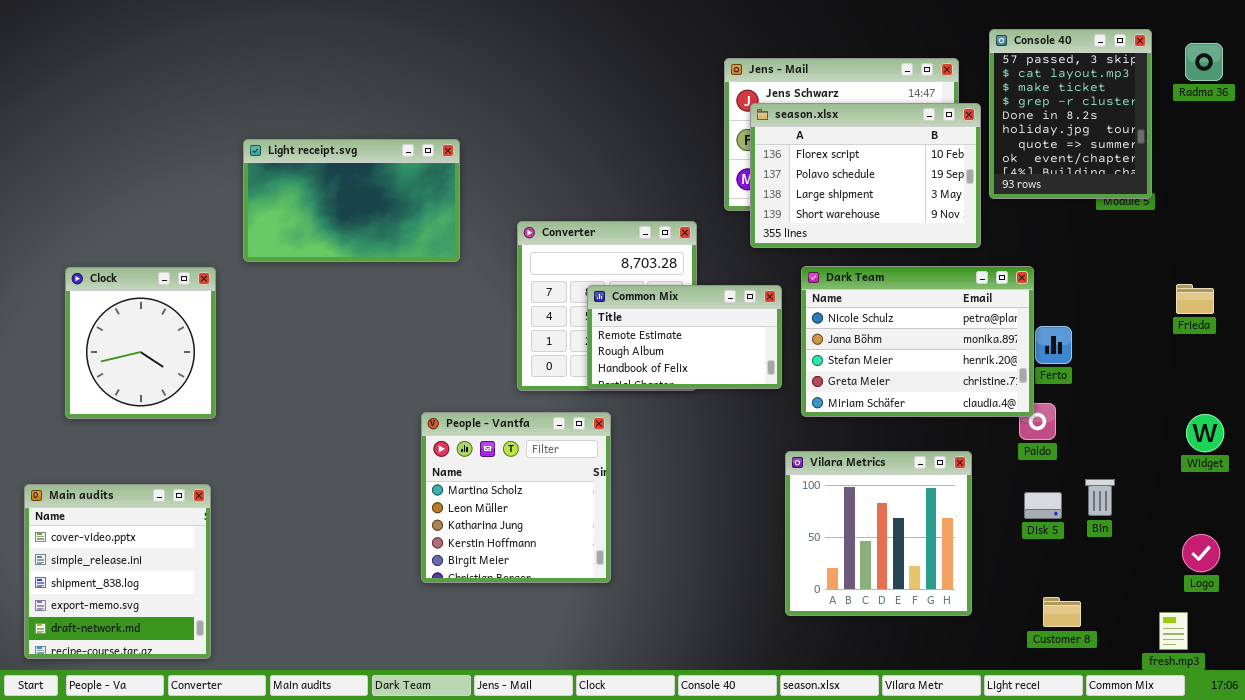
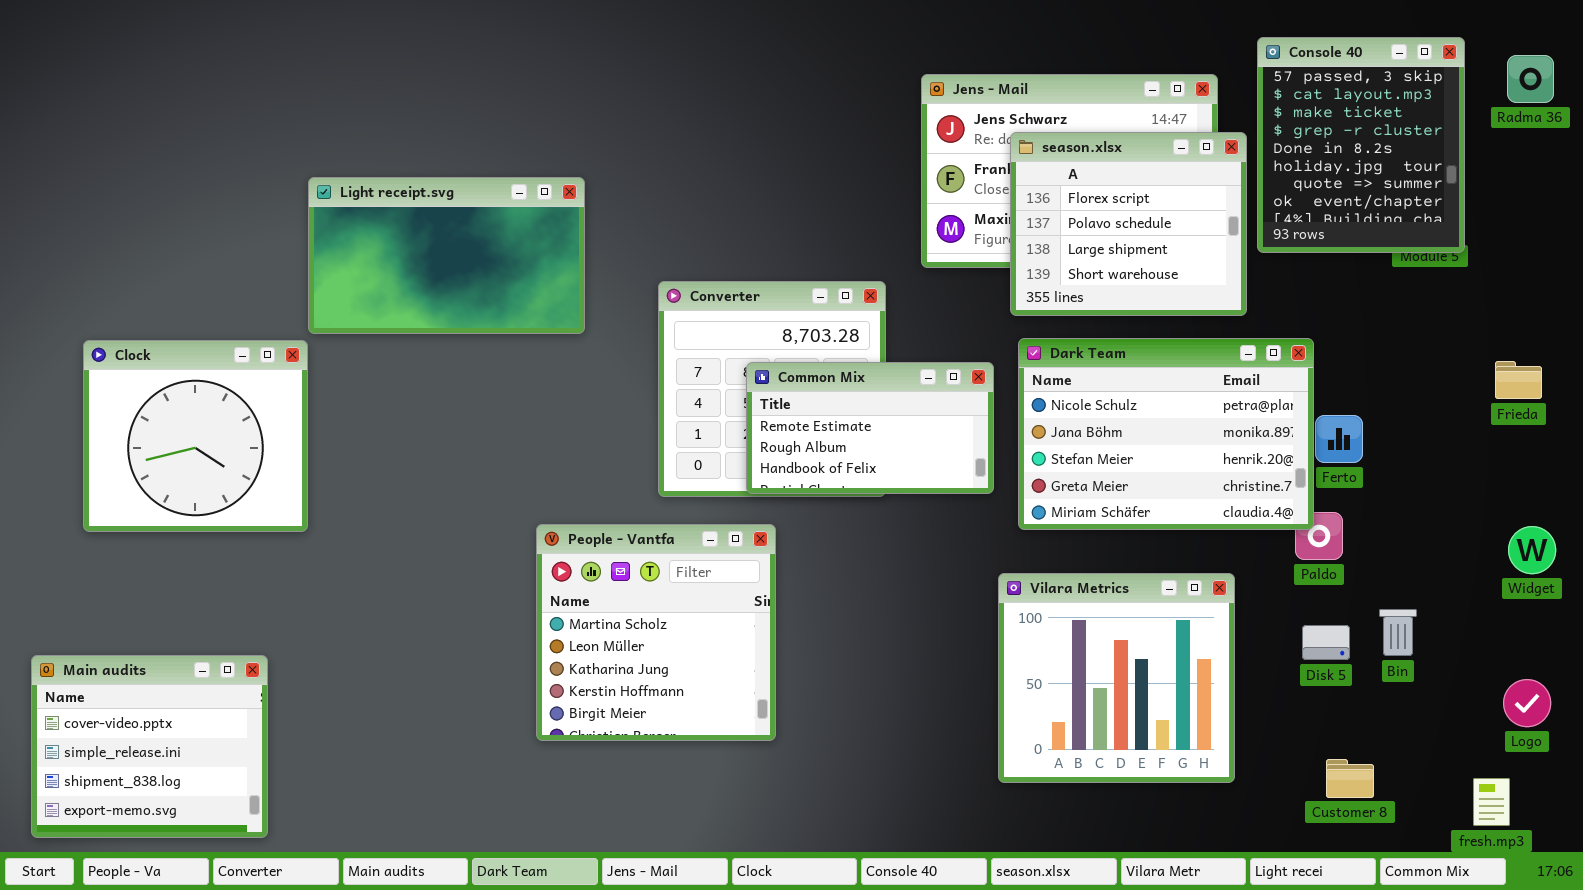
season.xlsx: [750,103,981,248] -> [1010,132,1247,316], resized
Clock: [65,267,216,419] -> [83,340,308,532], resized
Main audits: [24,484,211,659] -> [31,655,268,838], resized

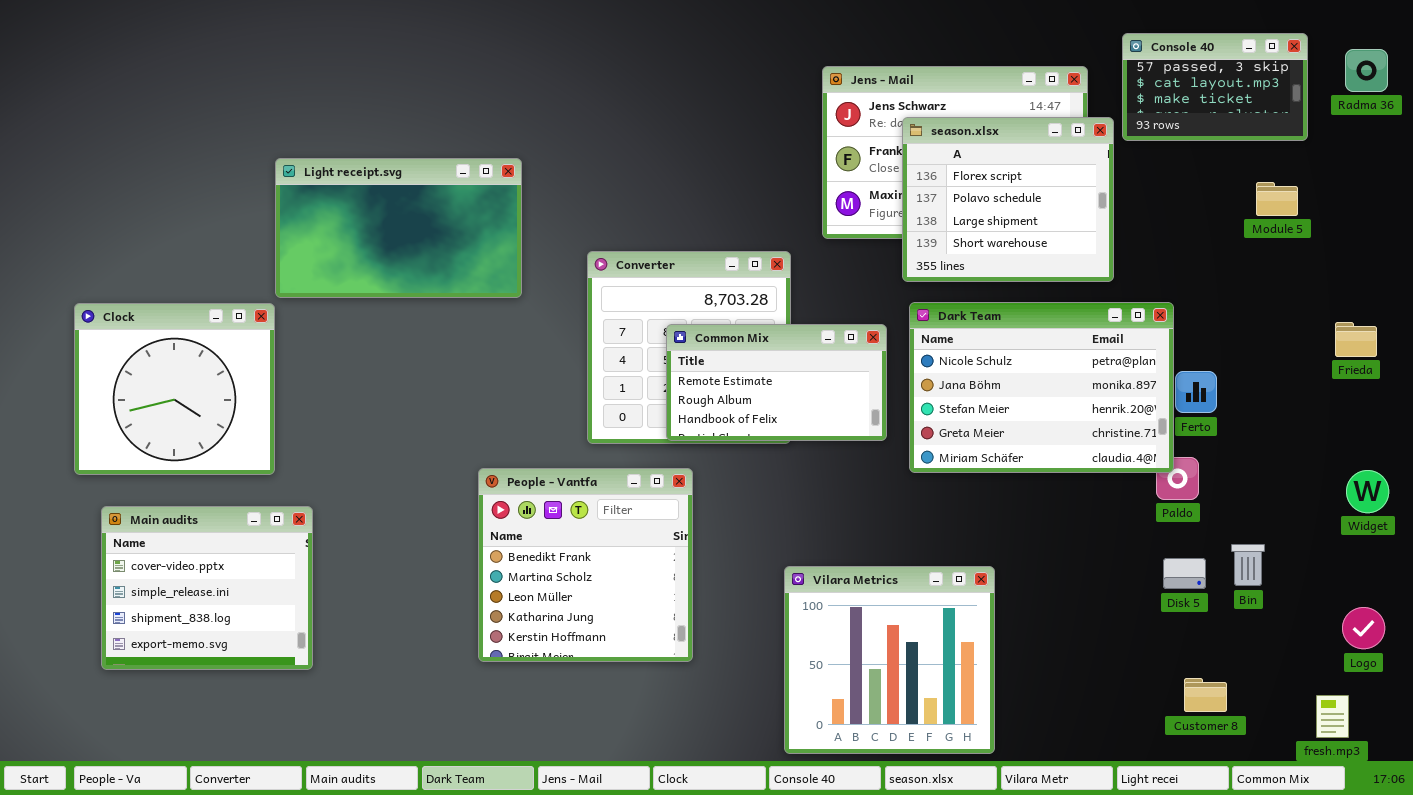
Console 40: [1257,37,1465,253] -> [1122,33,1308,141], resized
People - Vantfa: [536,524,776,741] -> [478,468,693,662], scrolled up 1 row
Vilara Metrics: [998,573,1235,783] -> [784,566,995,754], moved
Main audits: [31,655,268,838] -> [101,506,313,670], moved

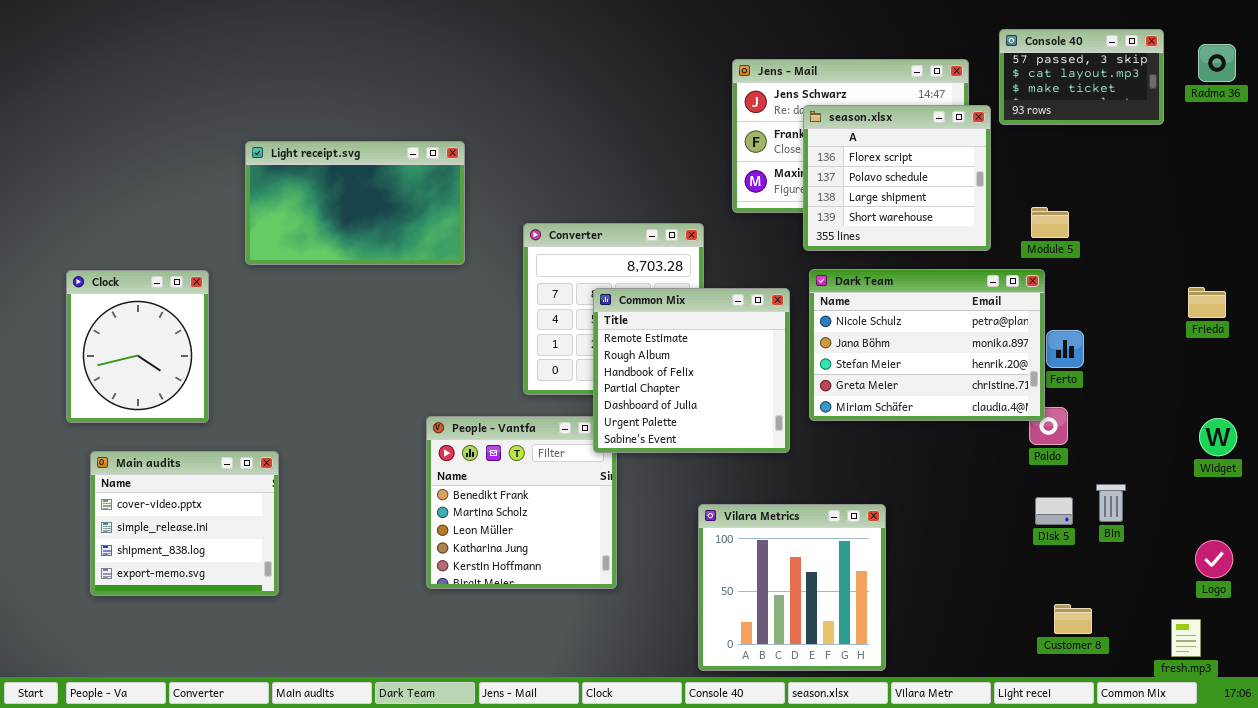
Module 5: [1256,182,1298,216] -> [1031,207,1069,238], moved
Clock: [74,303,275,475] -> [66,270,209,423], resized
Common Mix: [666,324,887,441] -> [593,288,790,453], resized

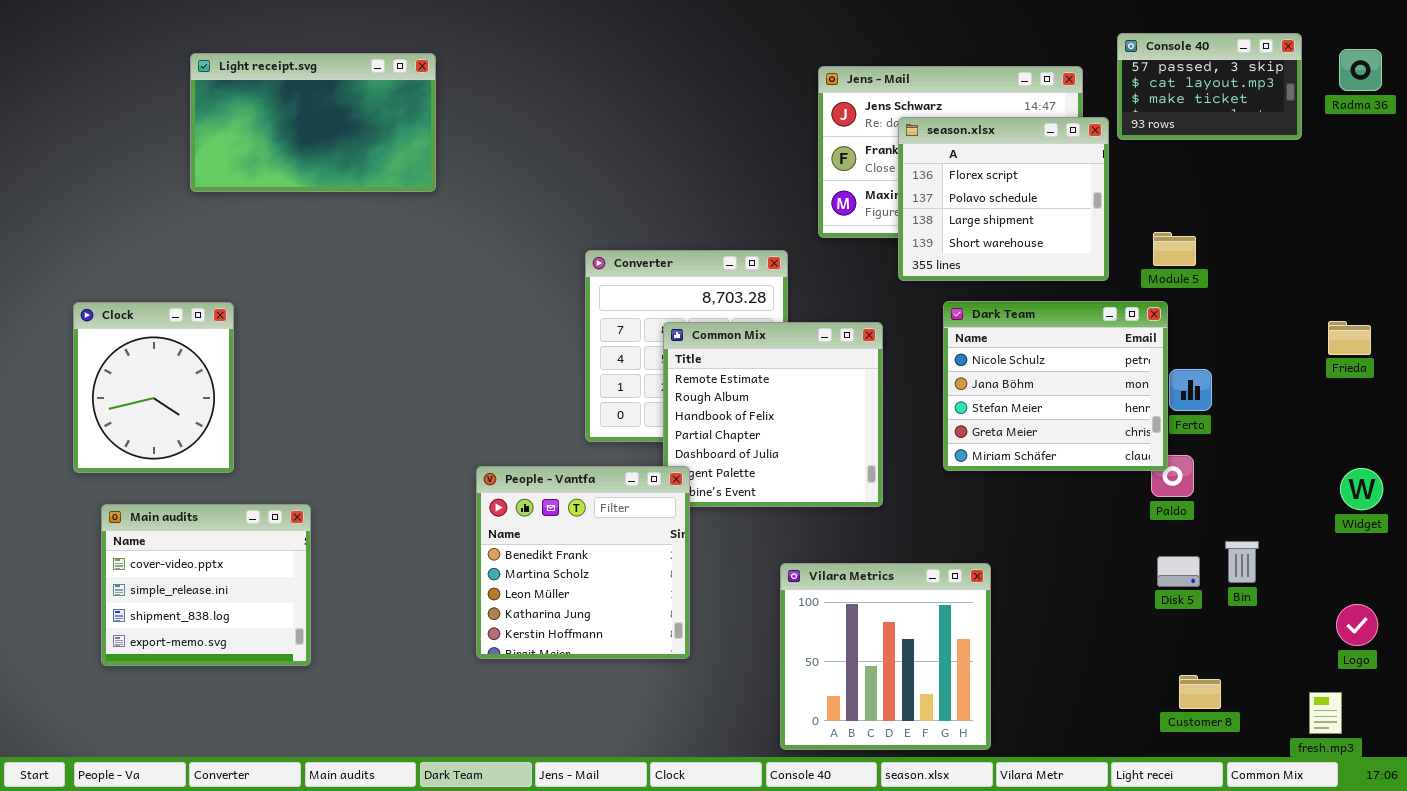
Light receipt.svg: [245,141,465,265] -> [190,53,436,192], moved
Dark Team: [809,269,1045,421] -> [943,301,1168,471], resized
People - Vantfa: [426,416,617,589] -> [476,466,690,659], raised

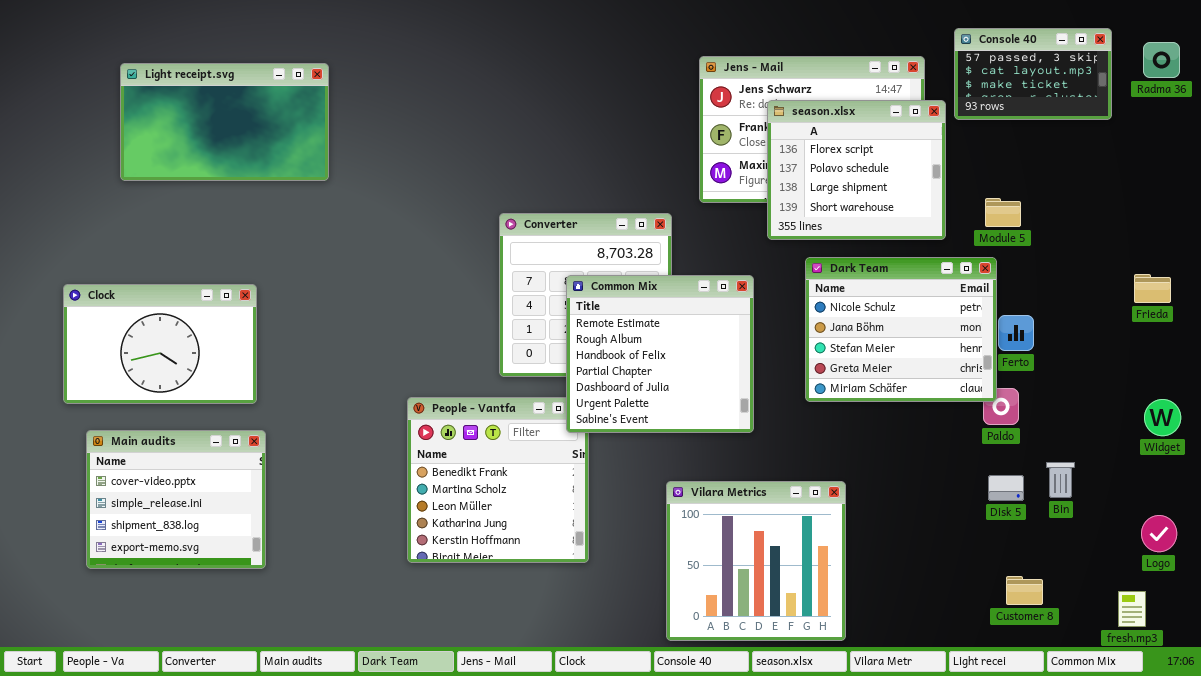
Light receipt.svg: [190,53,436,192] -> [120,63,329,181], moved
Clock: [73,302,234,473] -> [63,284,257,404], resized
Common Mix: [663,322,883,507] -> [566,275,754,433], raised

